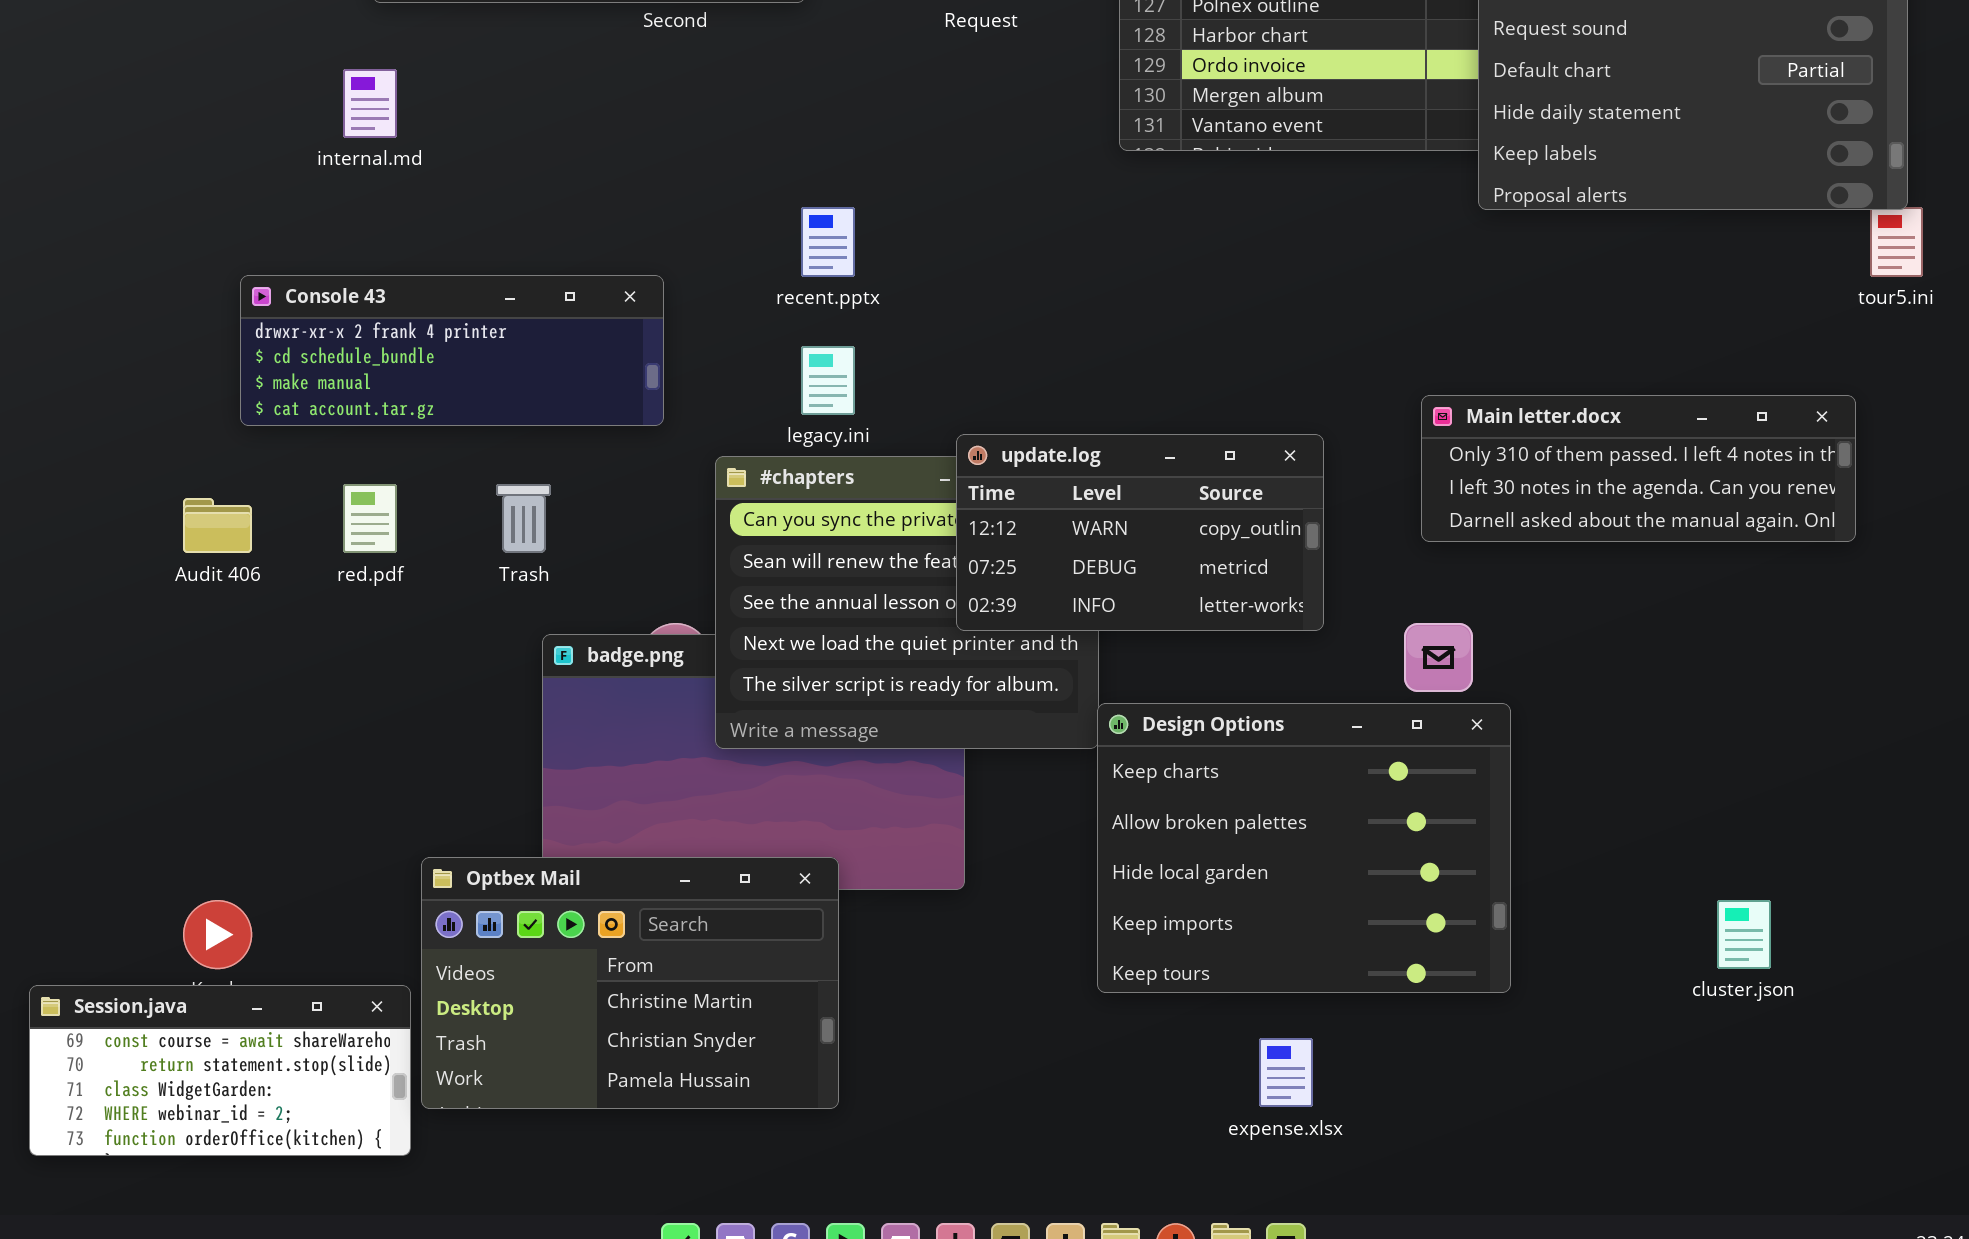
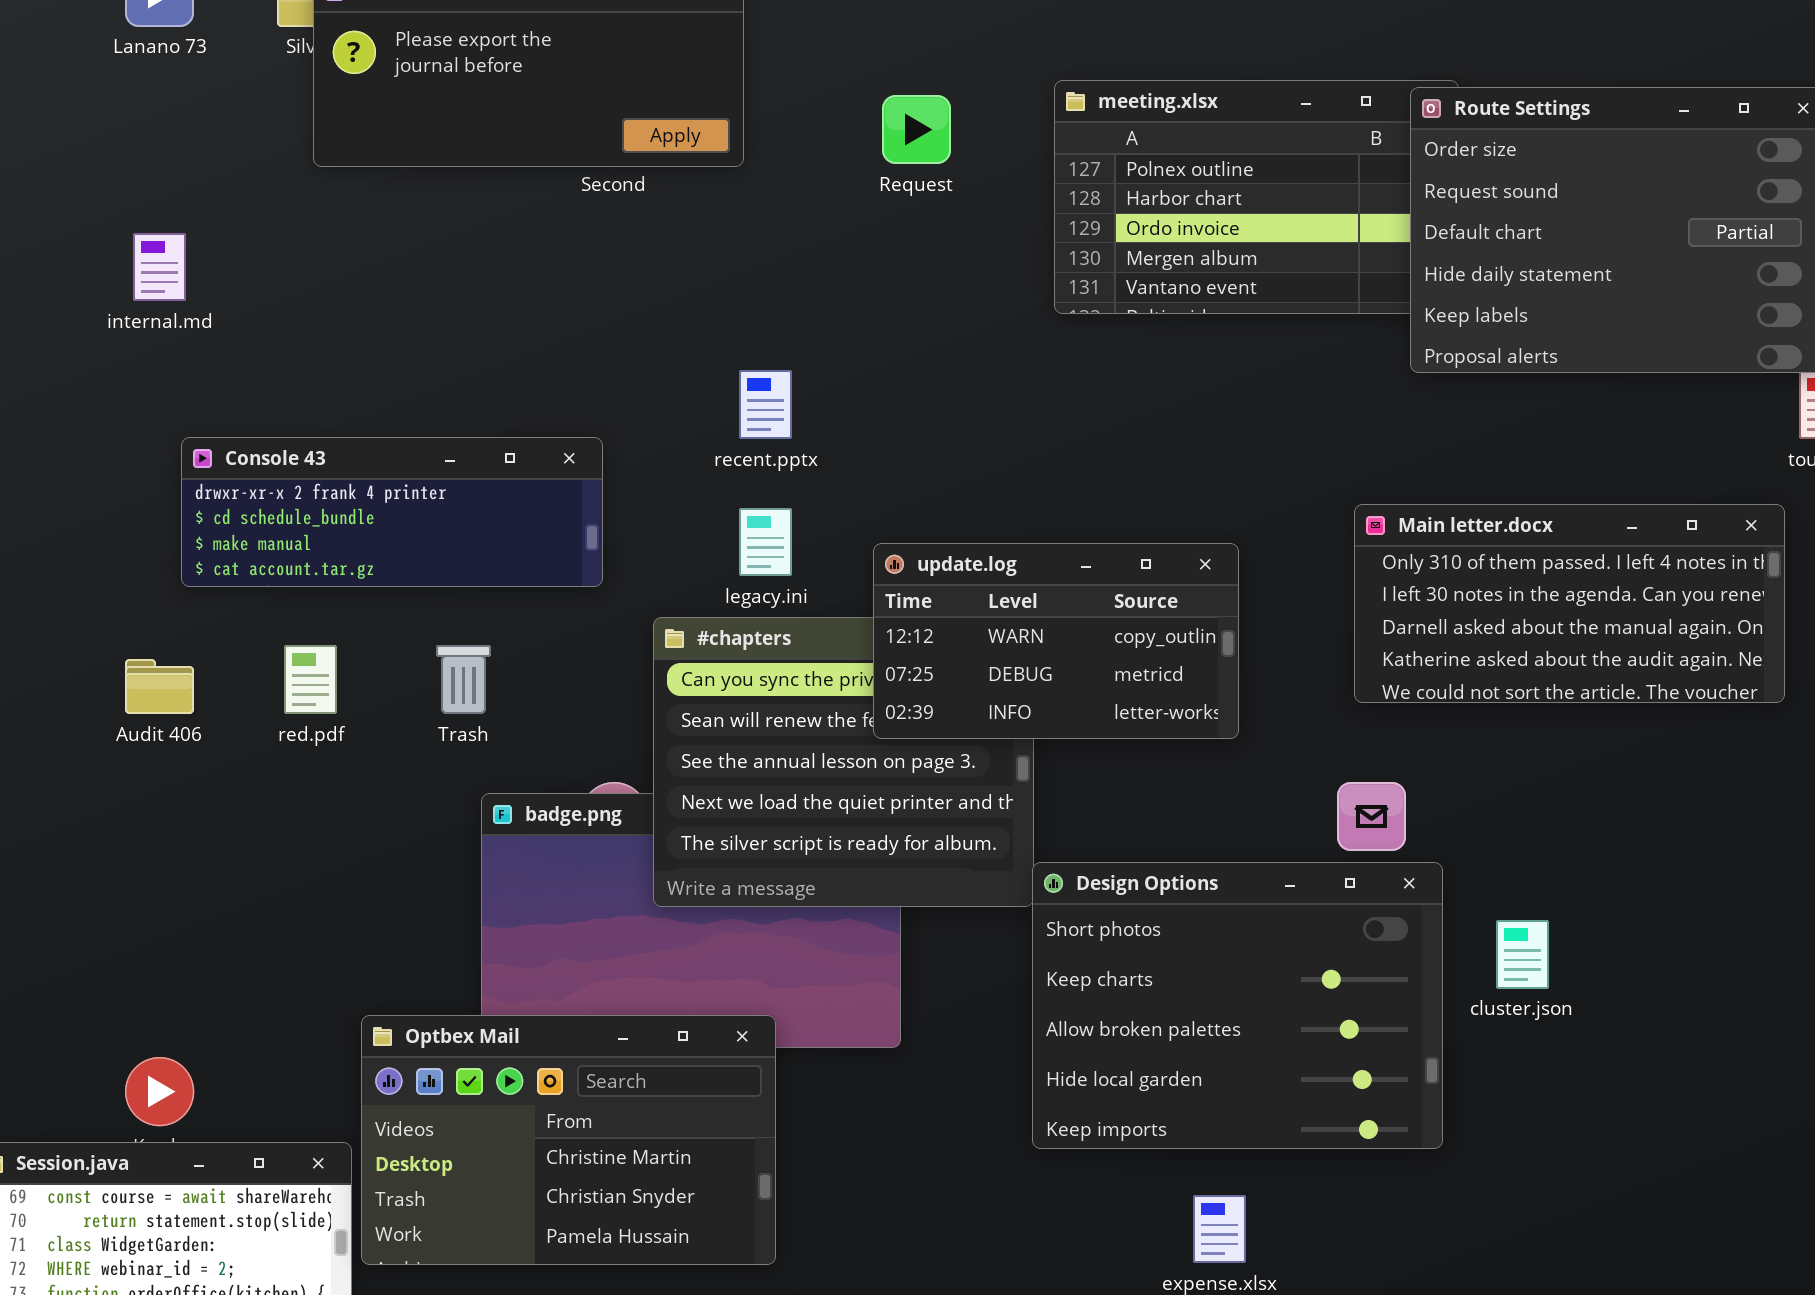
internal.md: [343,69,397,138] -> [133,233,186,301], moved
Main letter.docx: [1421,395,1856,542] -> [1354,504,1785,703], resized
update.log: [956,434,1324,631] -> [873,543,1239,739], moved
Design Options: [1097,703,1511,993] -> [1032,862,1443,1149], scrolled up 1 row
cluster.json: [1717,900,1771,969] -> [1496,920,1549,989], moved

